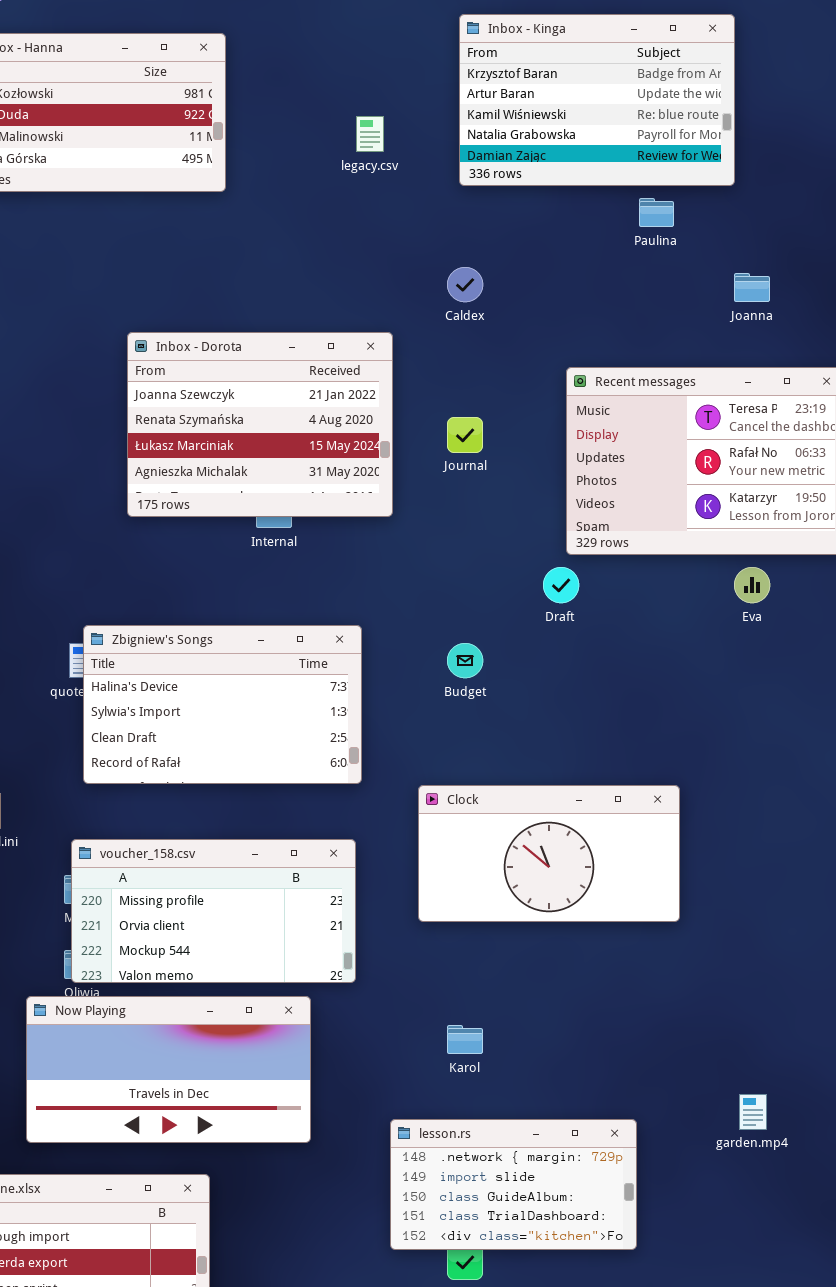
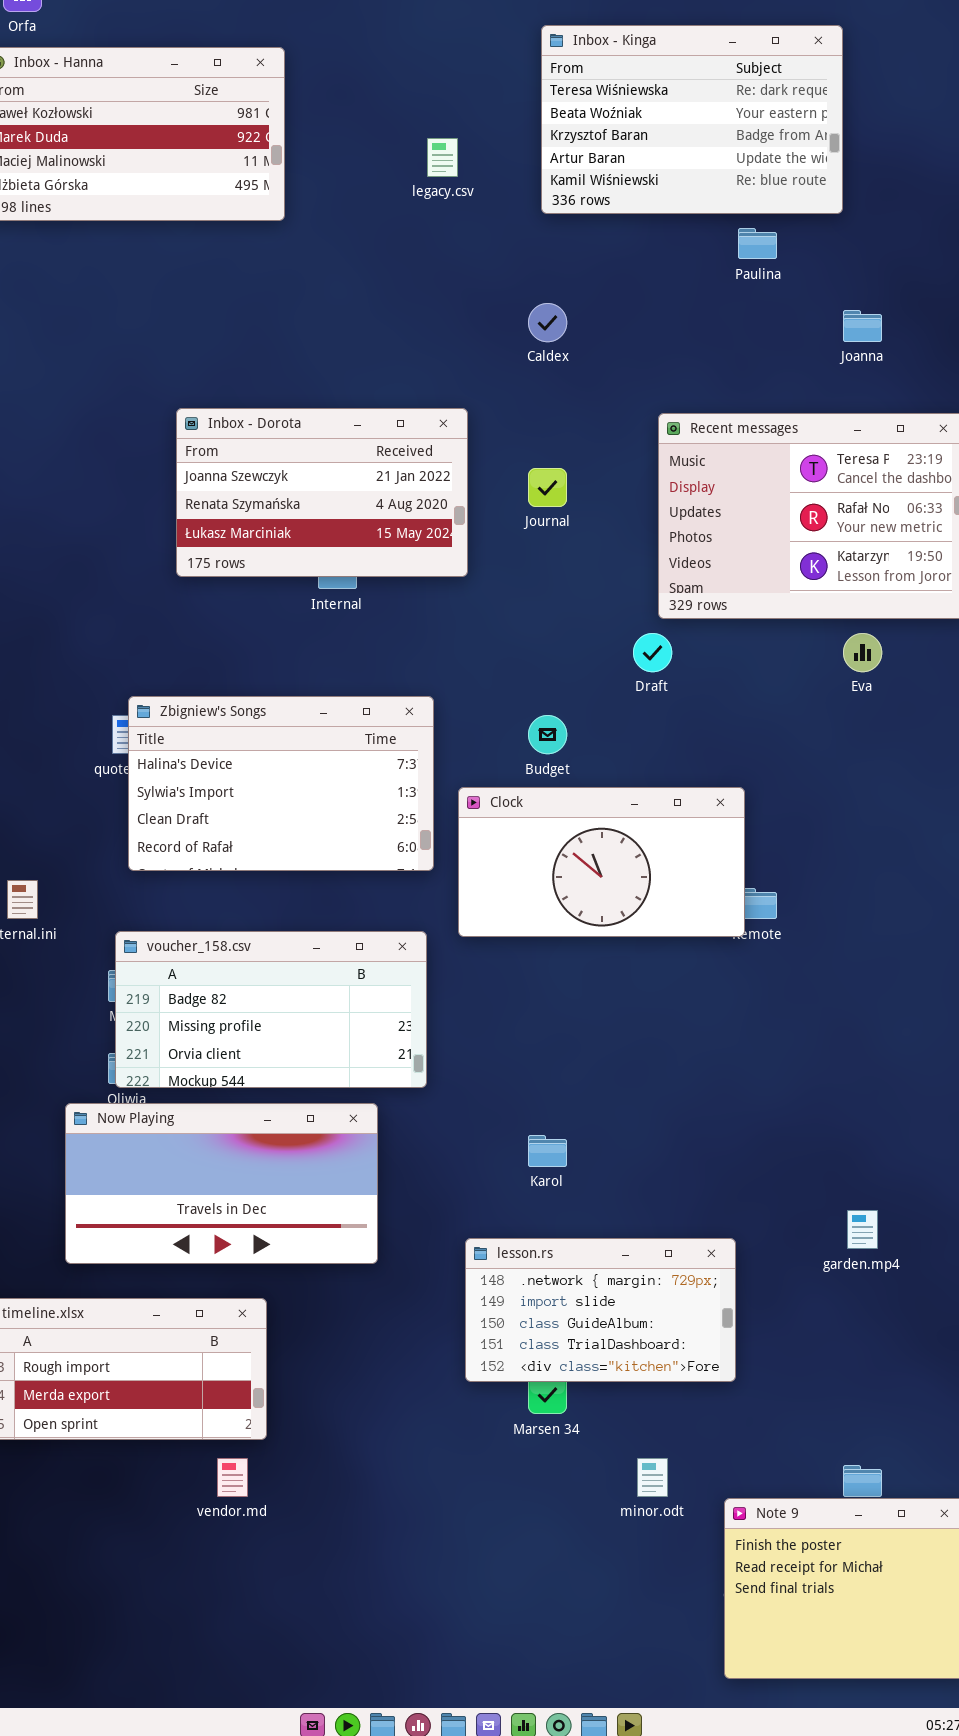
Inbox - Kinga: [459,14,735,186] -> [541,25,843,214], scrolled up 2 rows
Inbox - Dorota: [127,332,393,517] -> [176,408,468,577], resized
Clock: [418,785,680,922] -> [458,787,745,937], moved
voucher_158.csv: [71,839,356,983] -> [115,931,427,1088], scrolled up 1 row

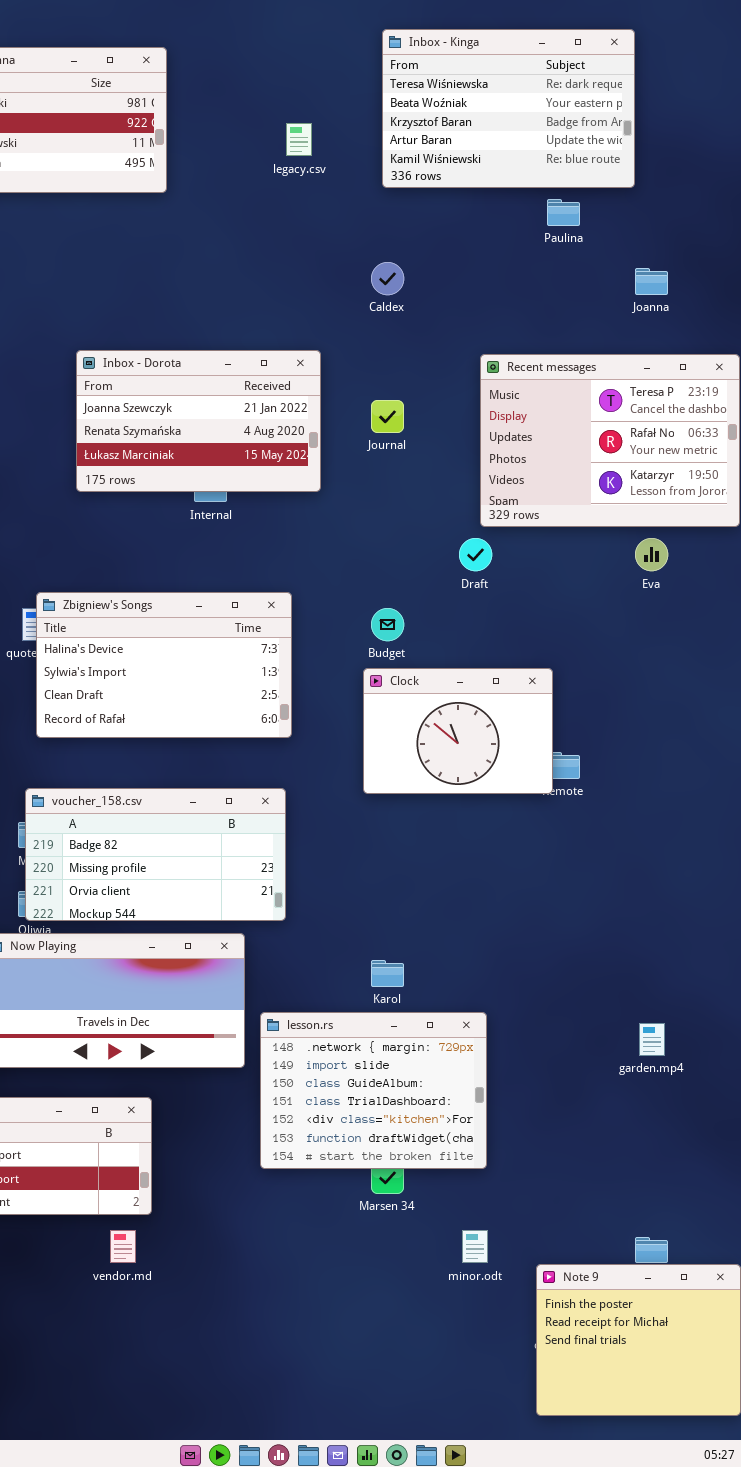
Clock: [458,787,745,937] -> [363,668,553,794], resized
lesson.rs: [465,1238,736,1382] -> [260,1012,487,1169], moved, resized

